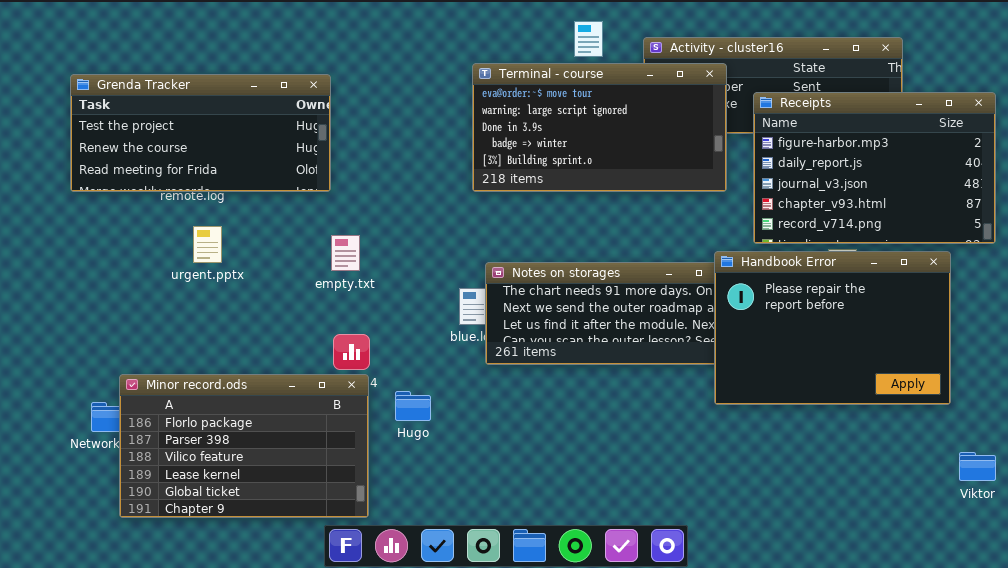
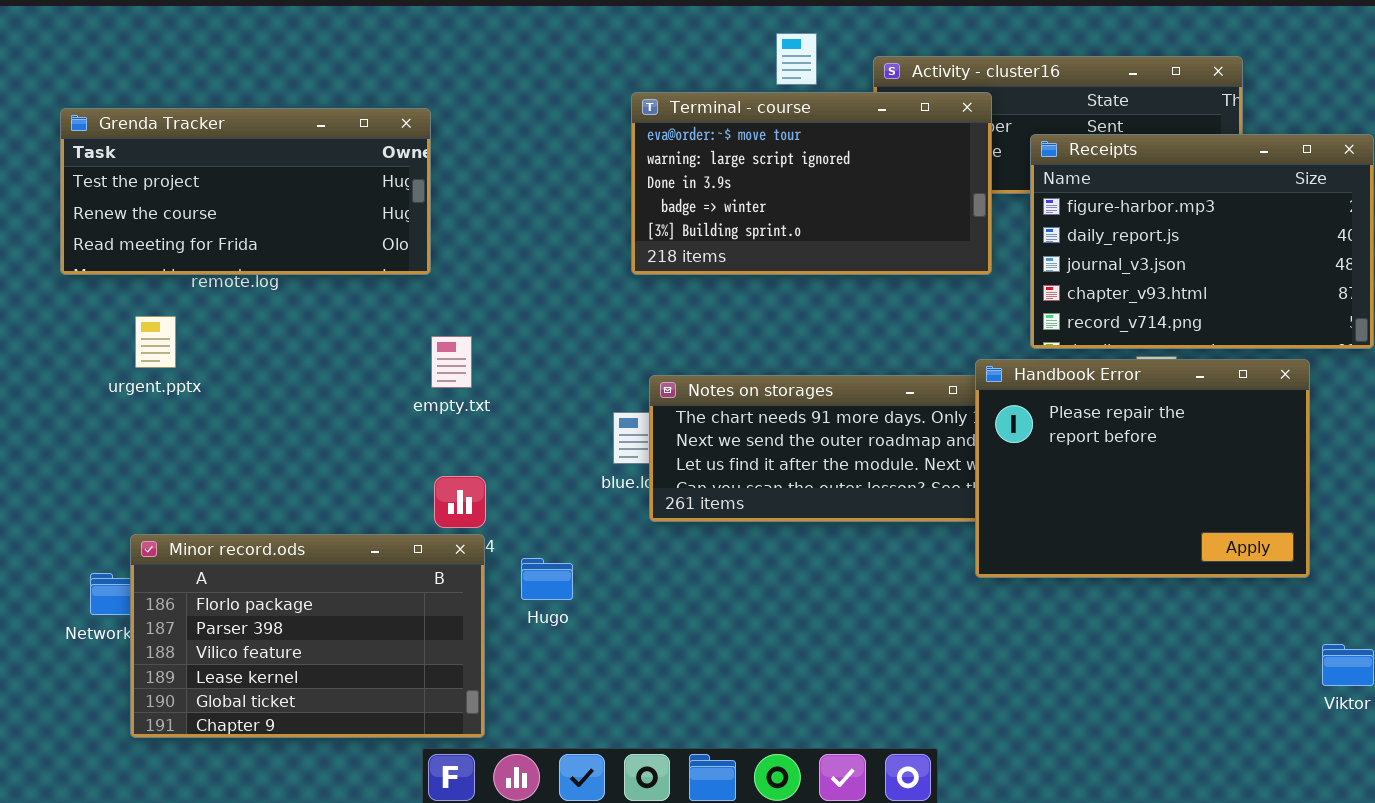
urgent.pptx: [193,226,222,263] -> [135,316,176,368], moved

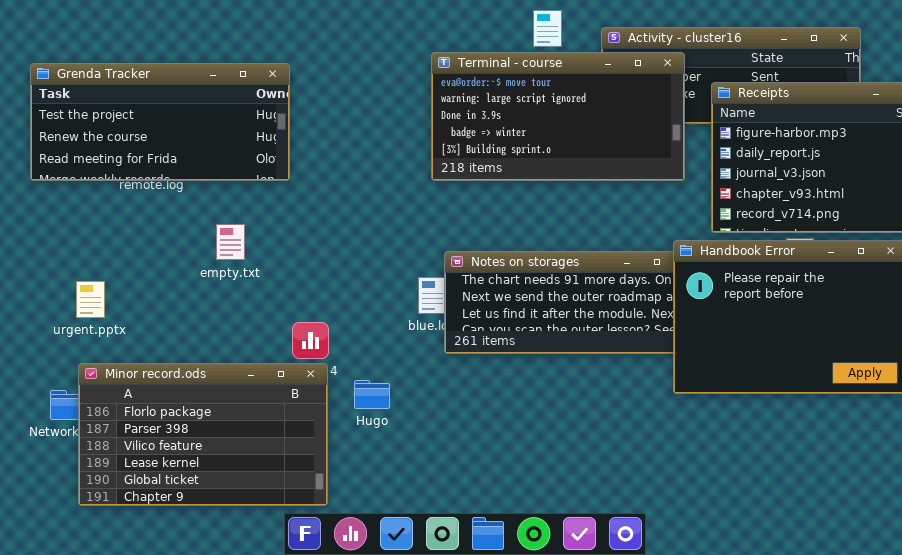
urgent.pptx: [135,316,176,368] -> [76,281,105,318], moved
empty.txt: [431,336,472,388] -> [216,224,245,260], moved

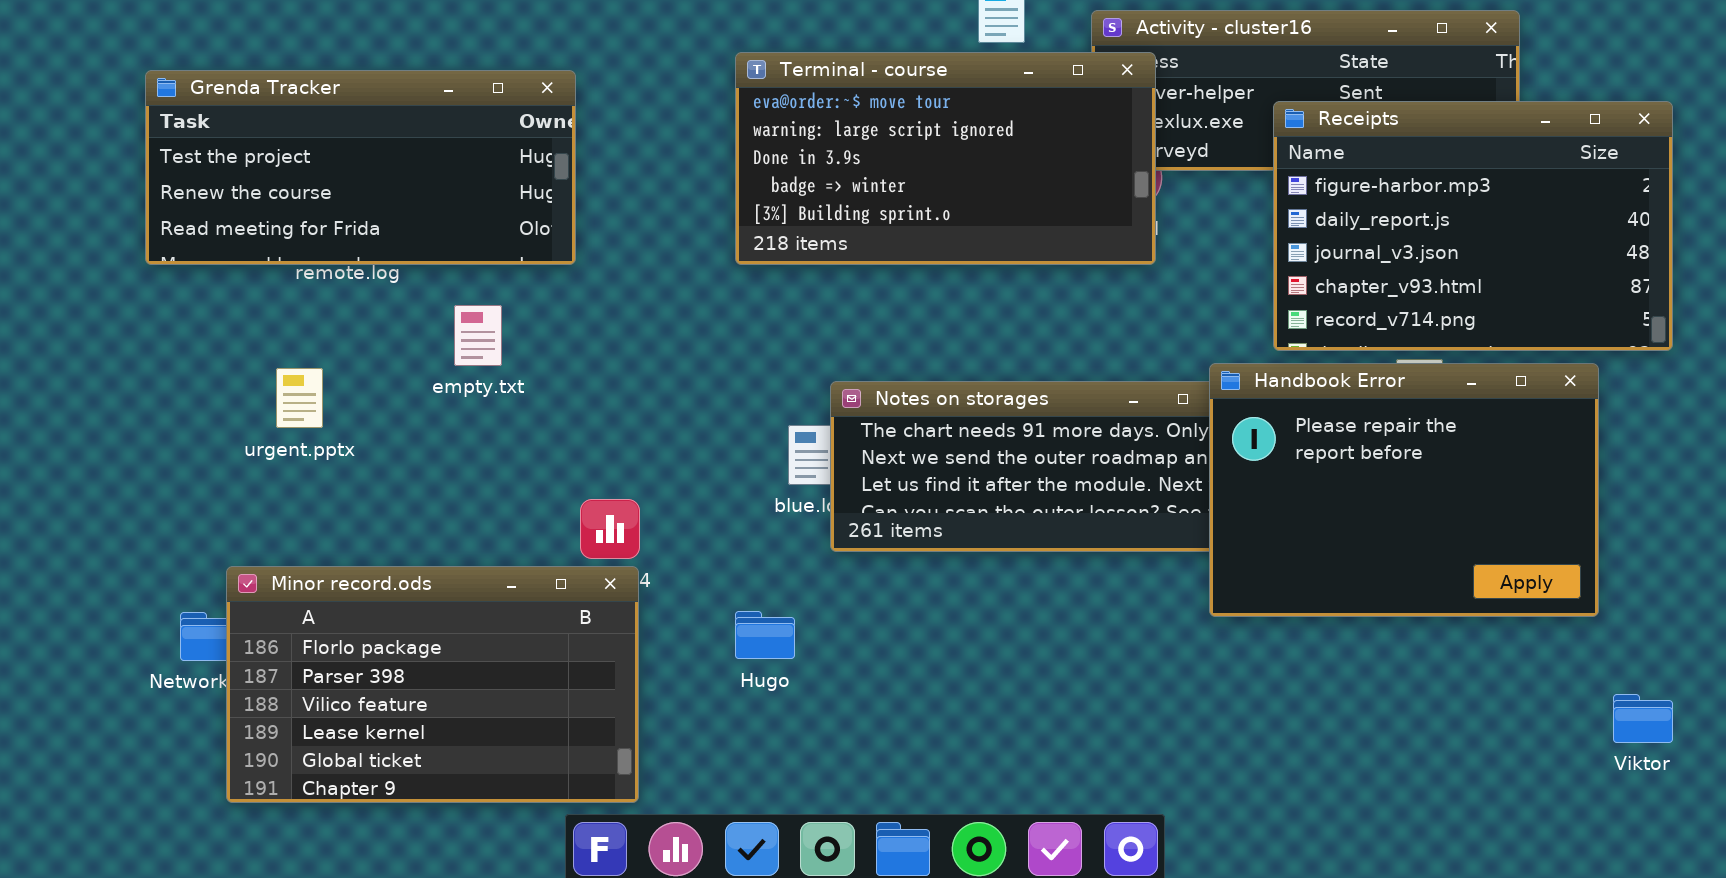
Terminal - course: [431,52,685,181] -> [735,52,1156,265], moved
empty.txt: [216,224,245,260] -> [454,305,502,366], moved
urgent.pptx: [76,281,105,318] -> [276,368,323,428], moved
Hugo: [354,380,390,409] -> [735,611,795,659], moved

